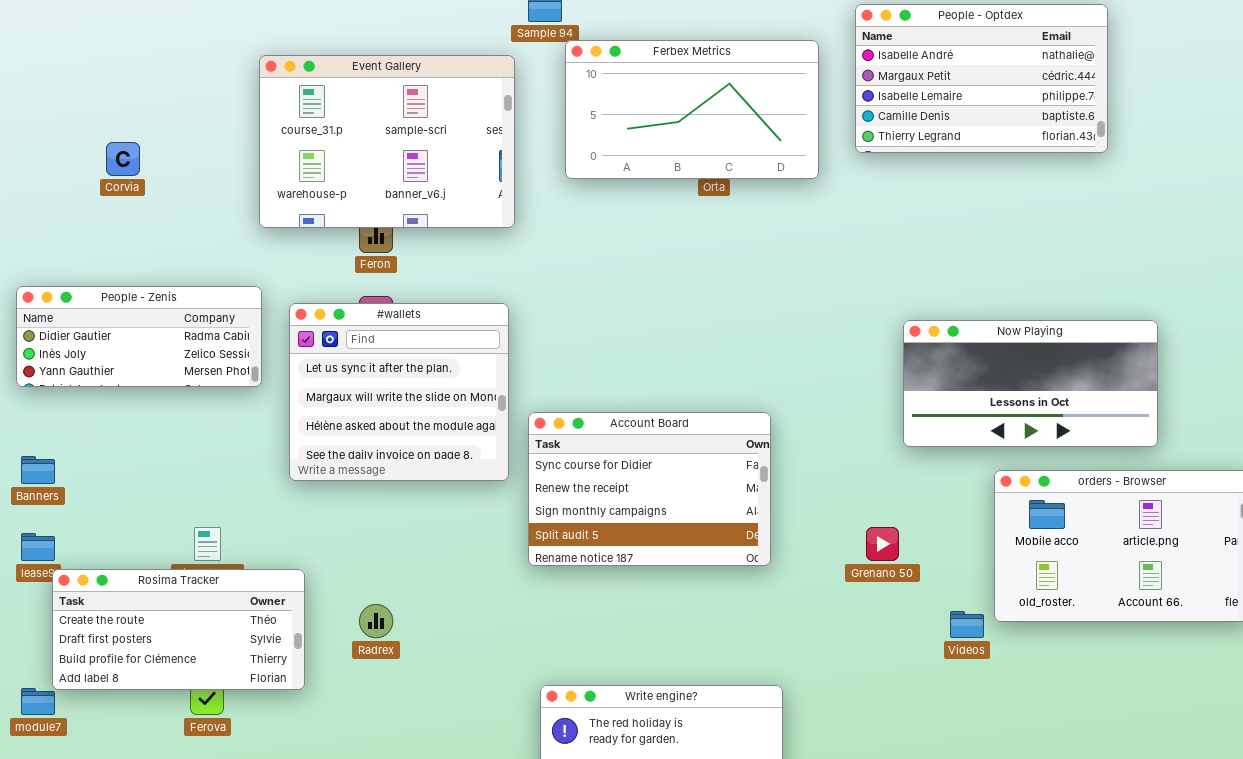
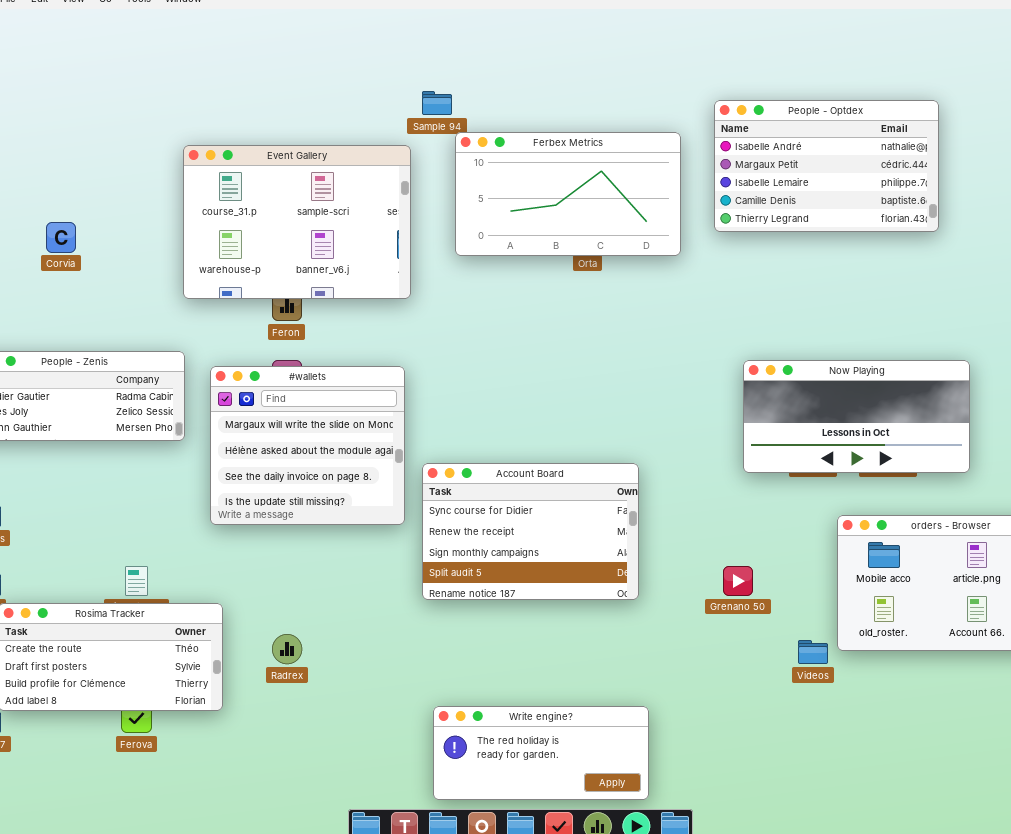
#wallets: [289,303,509,481] -> [210,366,405,525], scrolled down 1 row
Now Playing: [903,320,1158,447] -> [743,360,970,473], moved

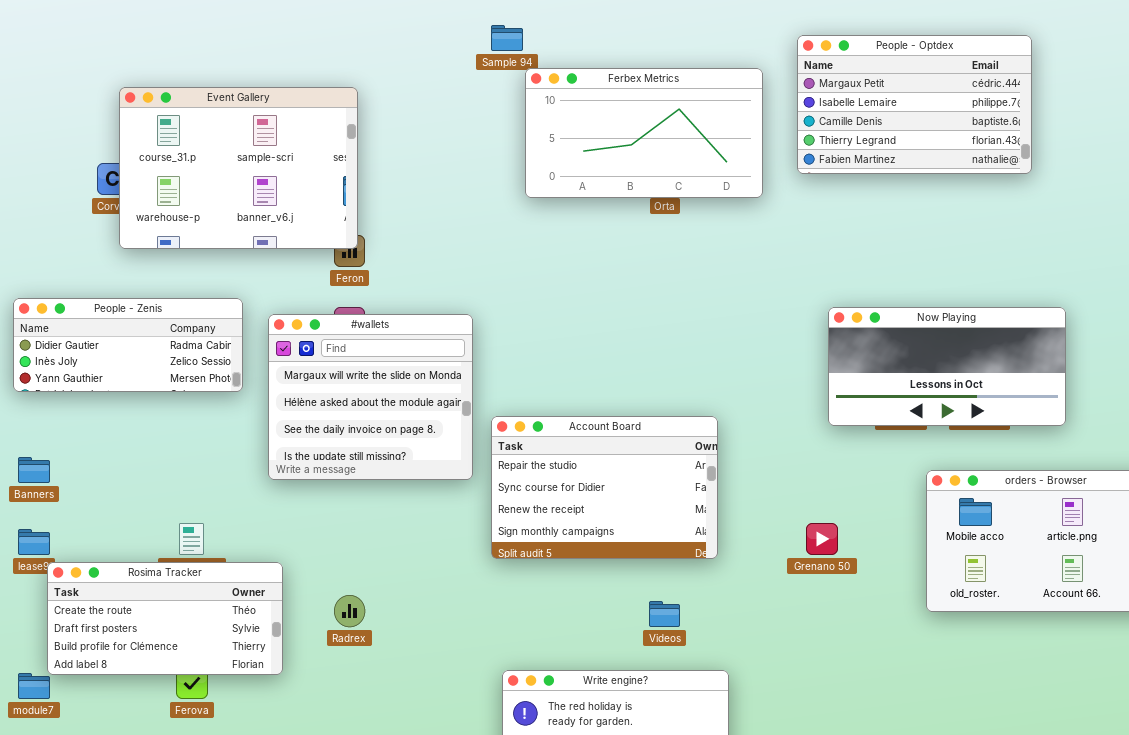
People - Optdex: [714,100,939,232] -> [797,35,1032,174], scrolled down 1 row
Event Gallery: [183,145,411,299] -> [119,87,358,249], moved
Account Board: [422,463,639,600] -> [491,416,718,559], scrolled up 1 row
Videos: [798,640,828,664] -> [649,601,680,627], moved

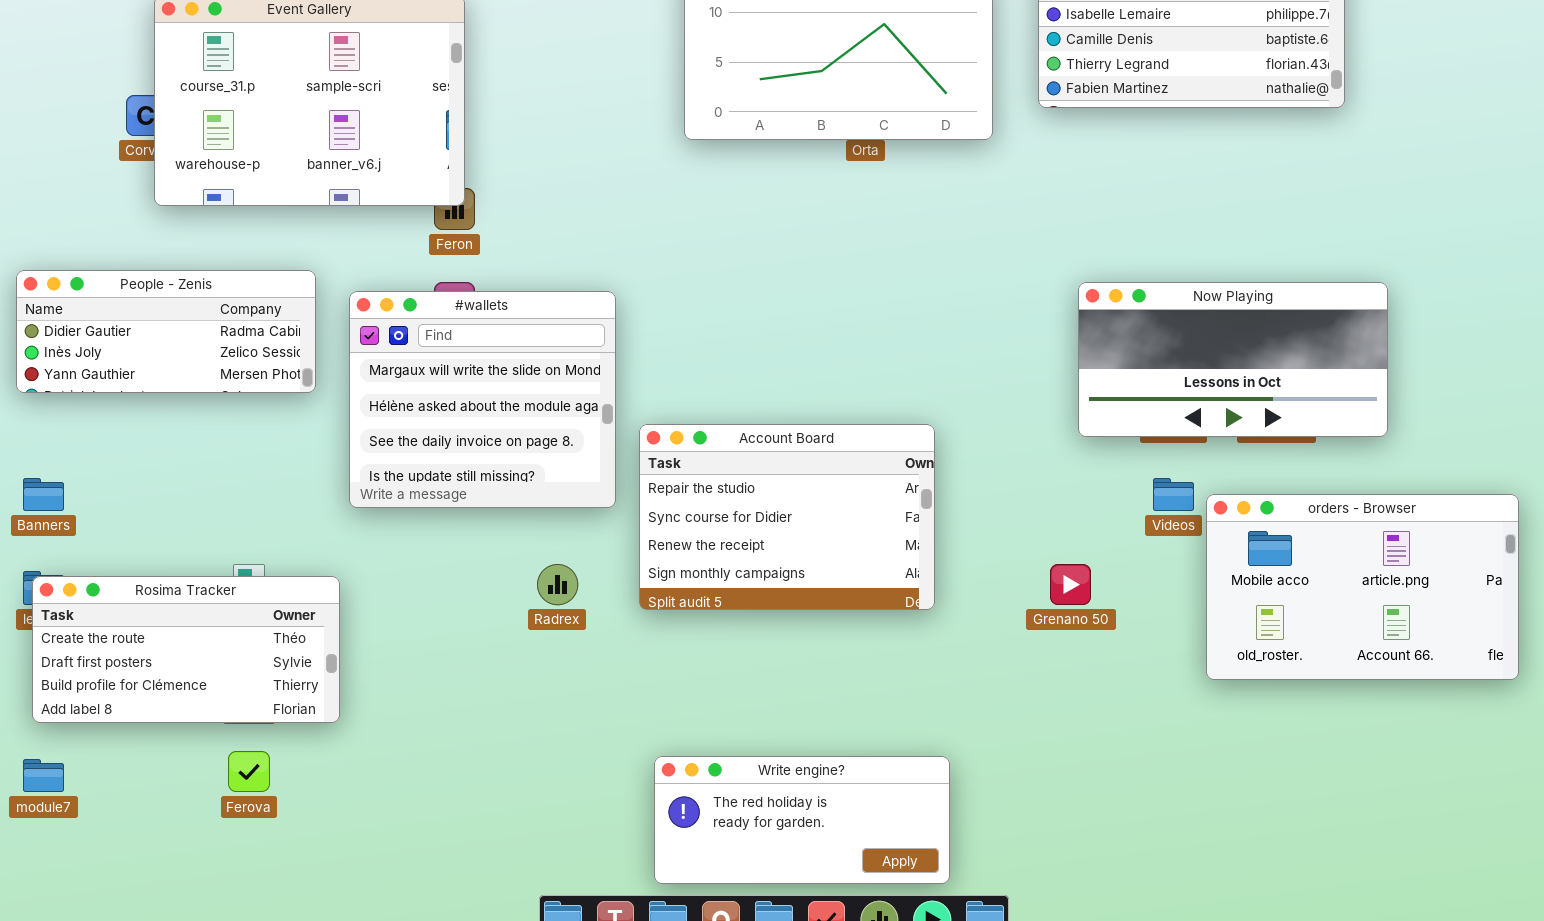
Rosima Tracker: [47,562,283,675] -> [32,576,340,723], moved
Radrex: [334,595,365,627] -> [537,564,578,605], moved
Videos: [649,601,680,627] -> [1153,478,1194,511], moved

